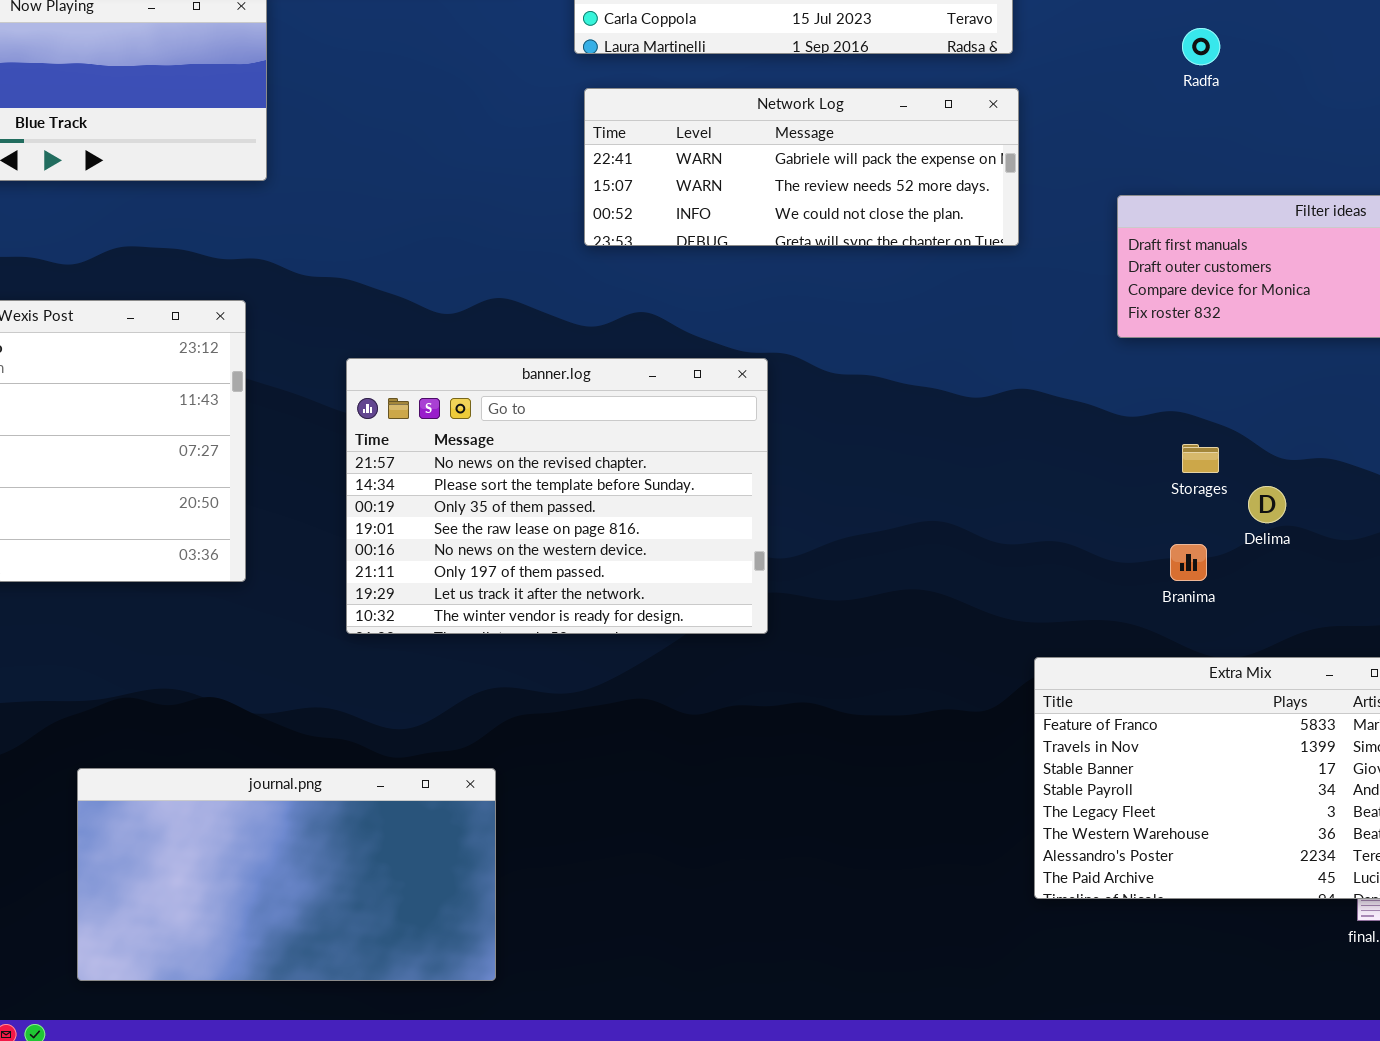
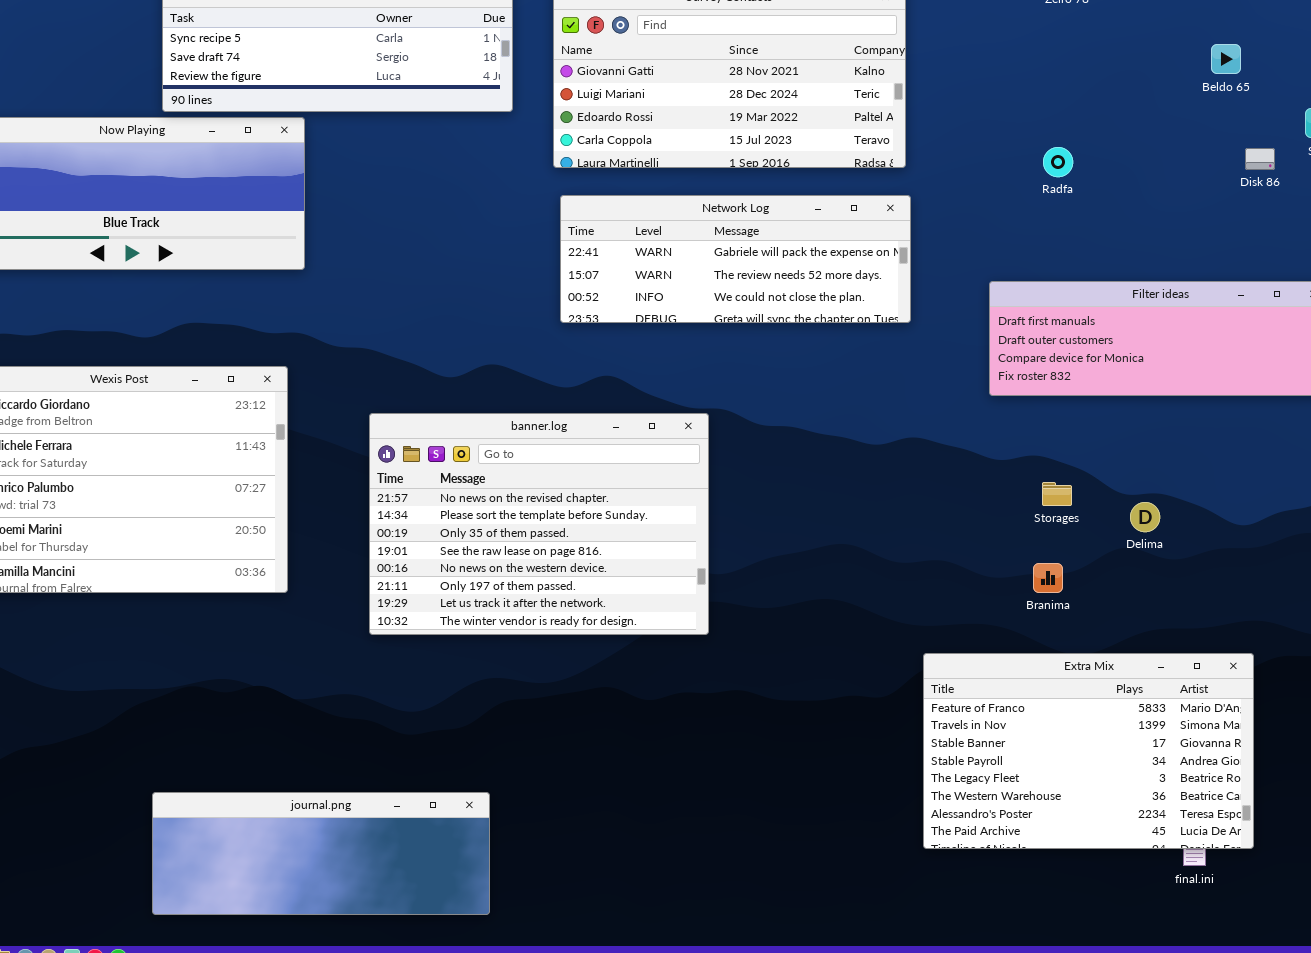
Delima: [1248,486,1286,523] -> [1130,502,1160,532], moved
journal.png: [77,768,496,981] -> [152,792,490,915], resized

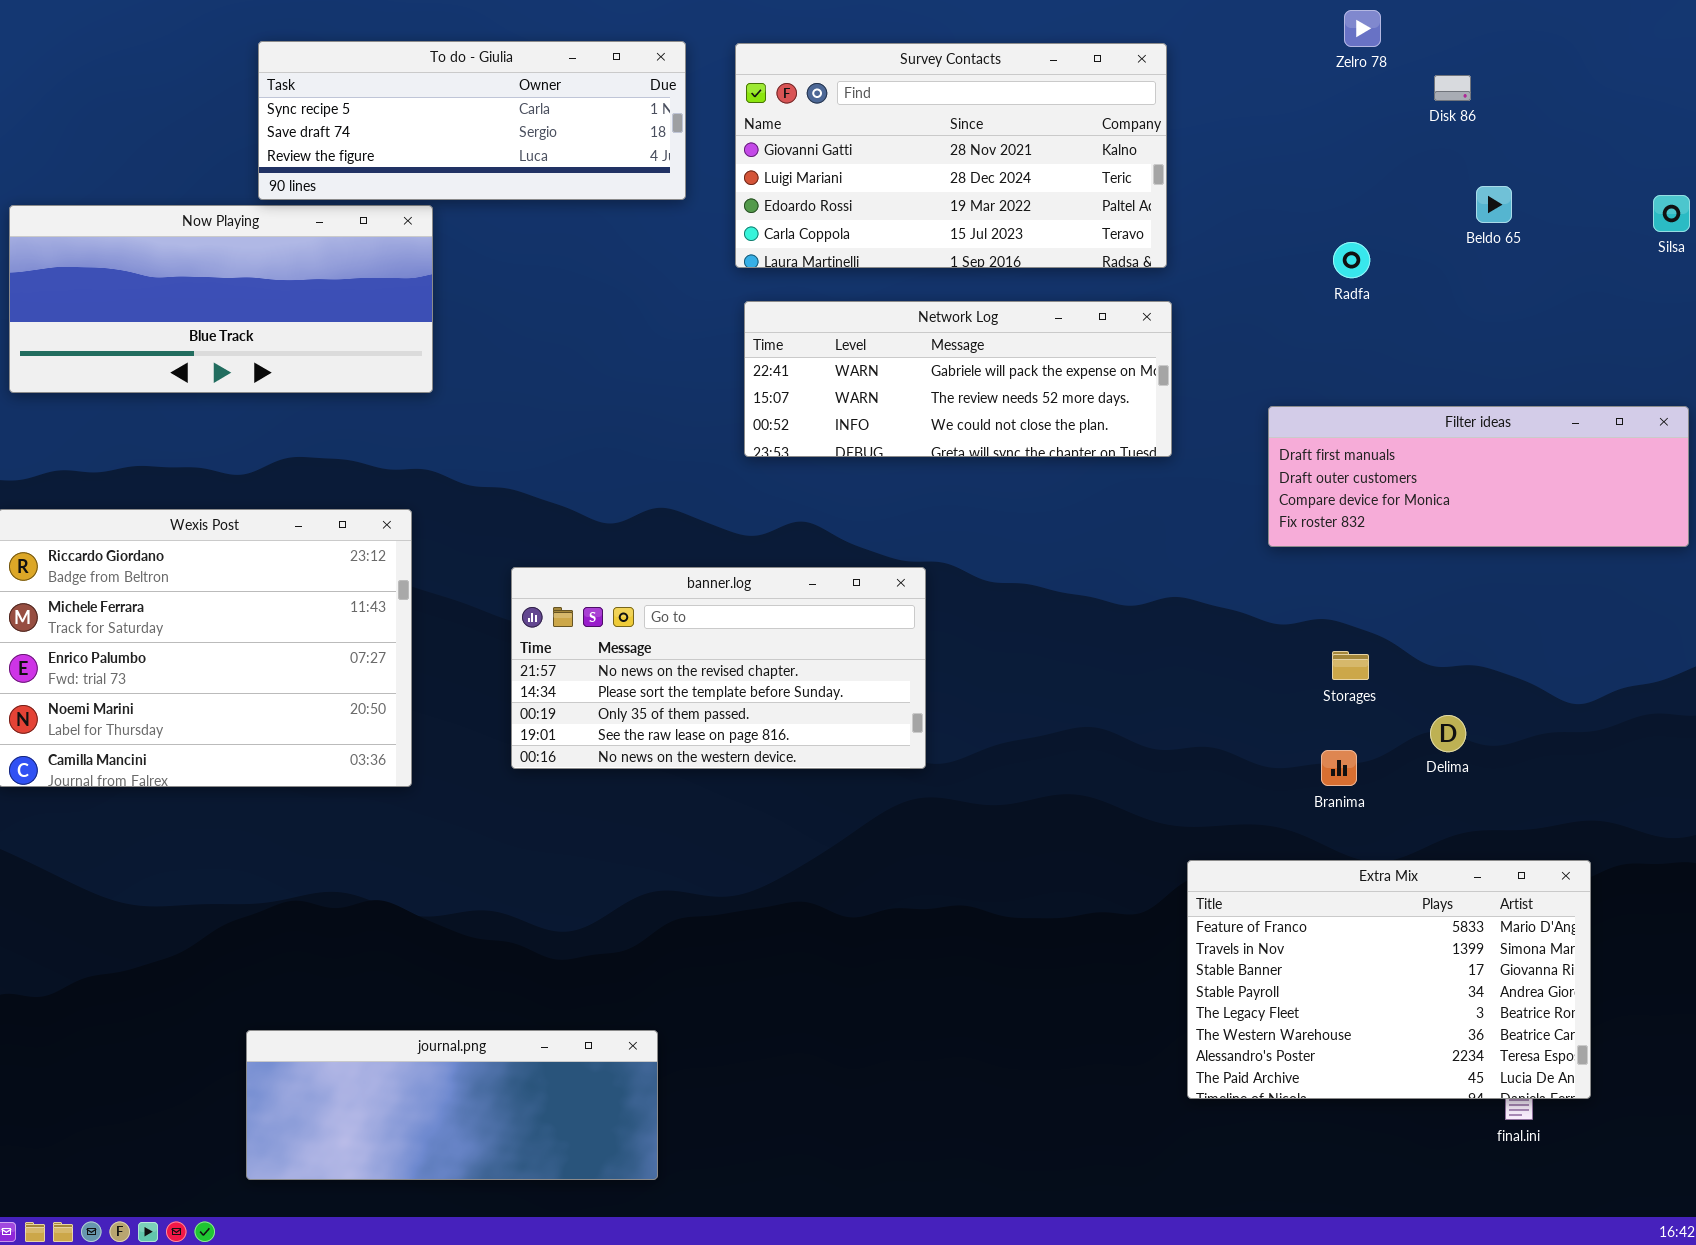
Beldo 65: [1211,44,1241,74] -> [1476,186,1512,223], moved
Disk 86: [1245,148,1275,170] -> [1434,75,1471,101], moved
banner.log: [369,413,709,635] -> [511,567,926,769], resized
Delima: [1130,502,1160,532] -> [1430,715,1466,752], moved

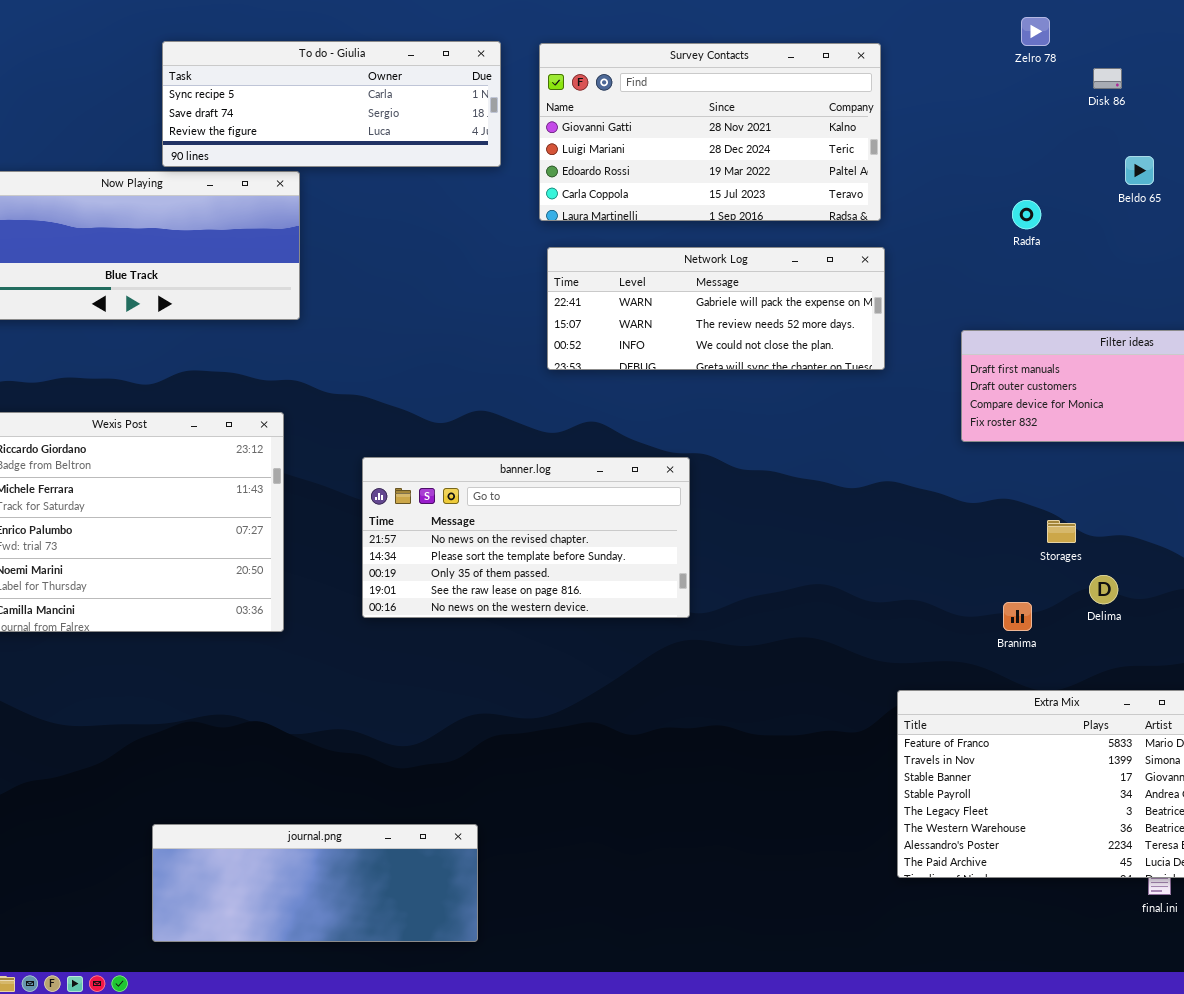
Storages: [1332,651,1369,680] -> [1047,520,1076,543], moved

